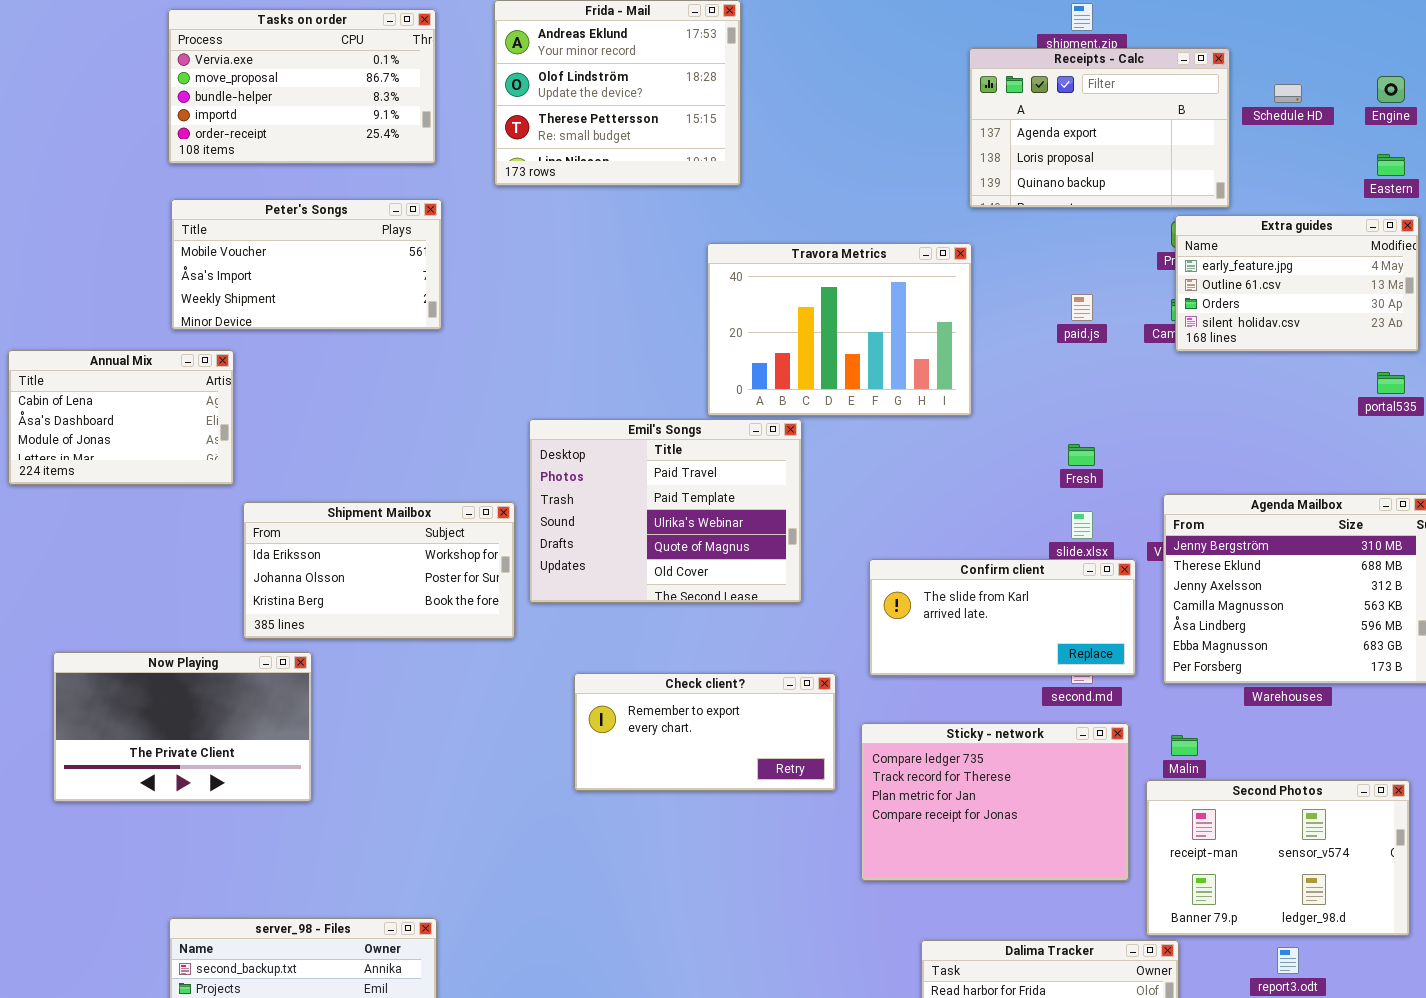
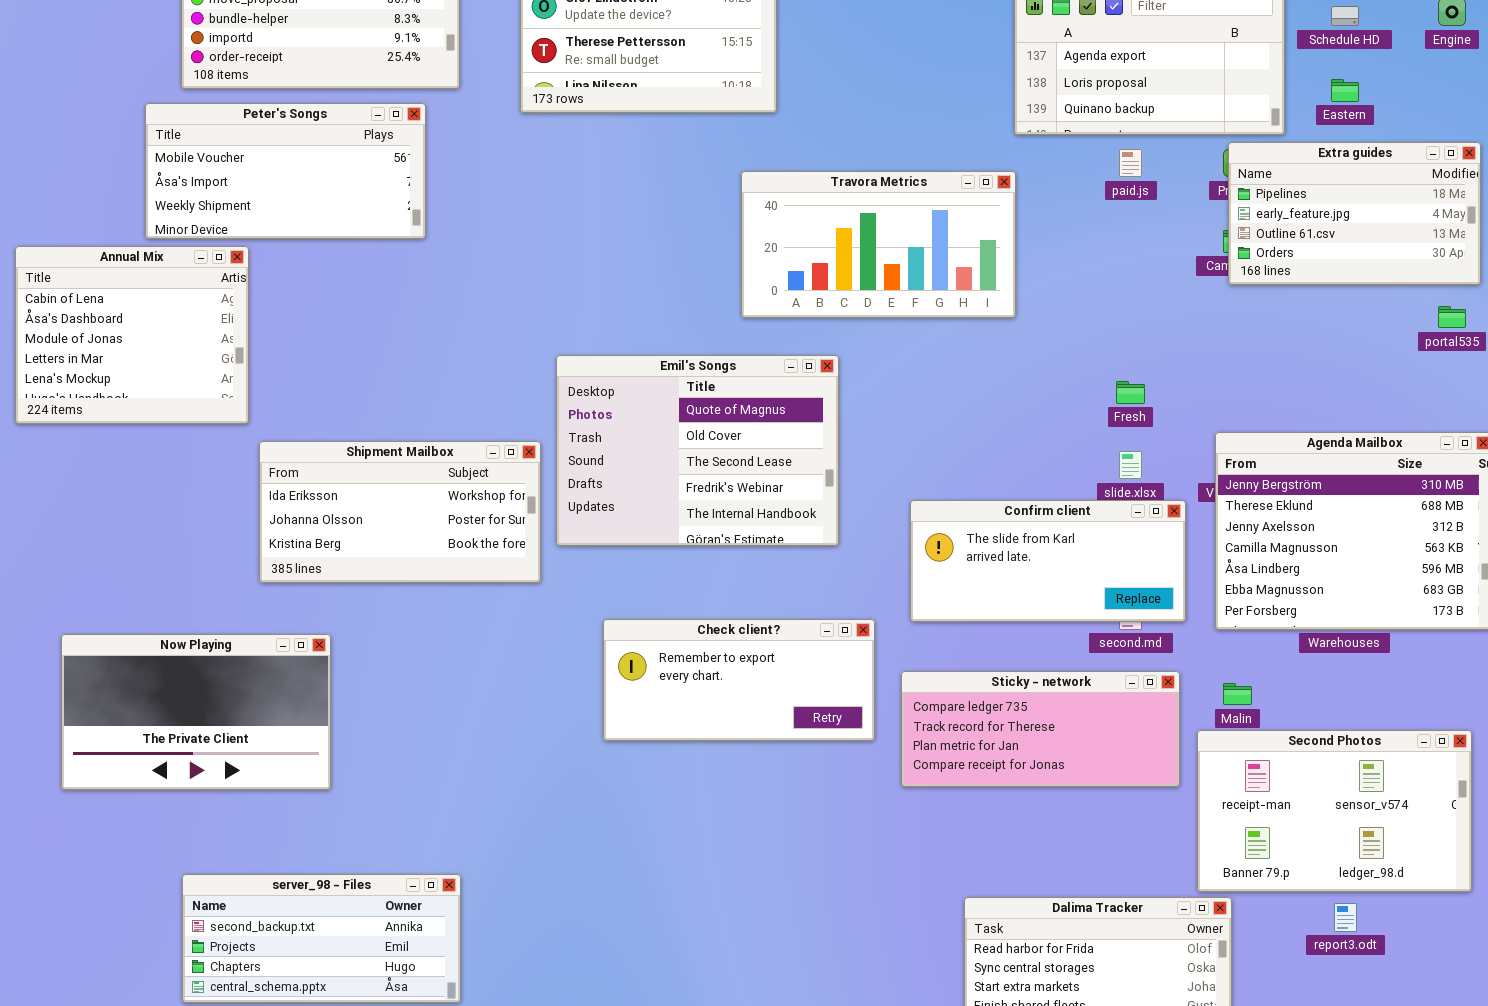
Eastern: [1377,154,1405,176] -> [1331,79,1359,102], moved
Peter's Songs: [171,199,442,330] -> [145,103,426,239], moved
Extra guides: [1175,215,1419,352] -> [1228,142,1481,285], scrolled up 1 row
Travora Metrics: [707,243,972,416] -> [741,171,1016,318], resized
paid.js: [1071,294,1093,321] -> [1119,149,1142,177], moved
Annual Mix: [8,350,234,485] -> [15,246,249,424], resized
Emil's Songs: [529,419,802,603] -> [556,355,839,546], scrolled down 3 rows
Now Playing: [53,652,312,802] -> [61,634,331,790], moved
Sticky - network: [861,723,1129,881] -> [901,671,1180,787], resized

